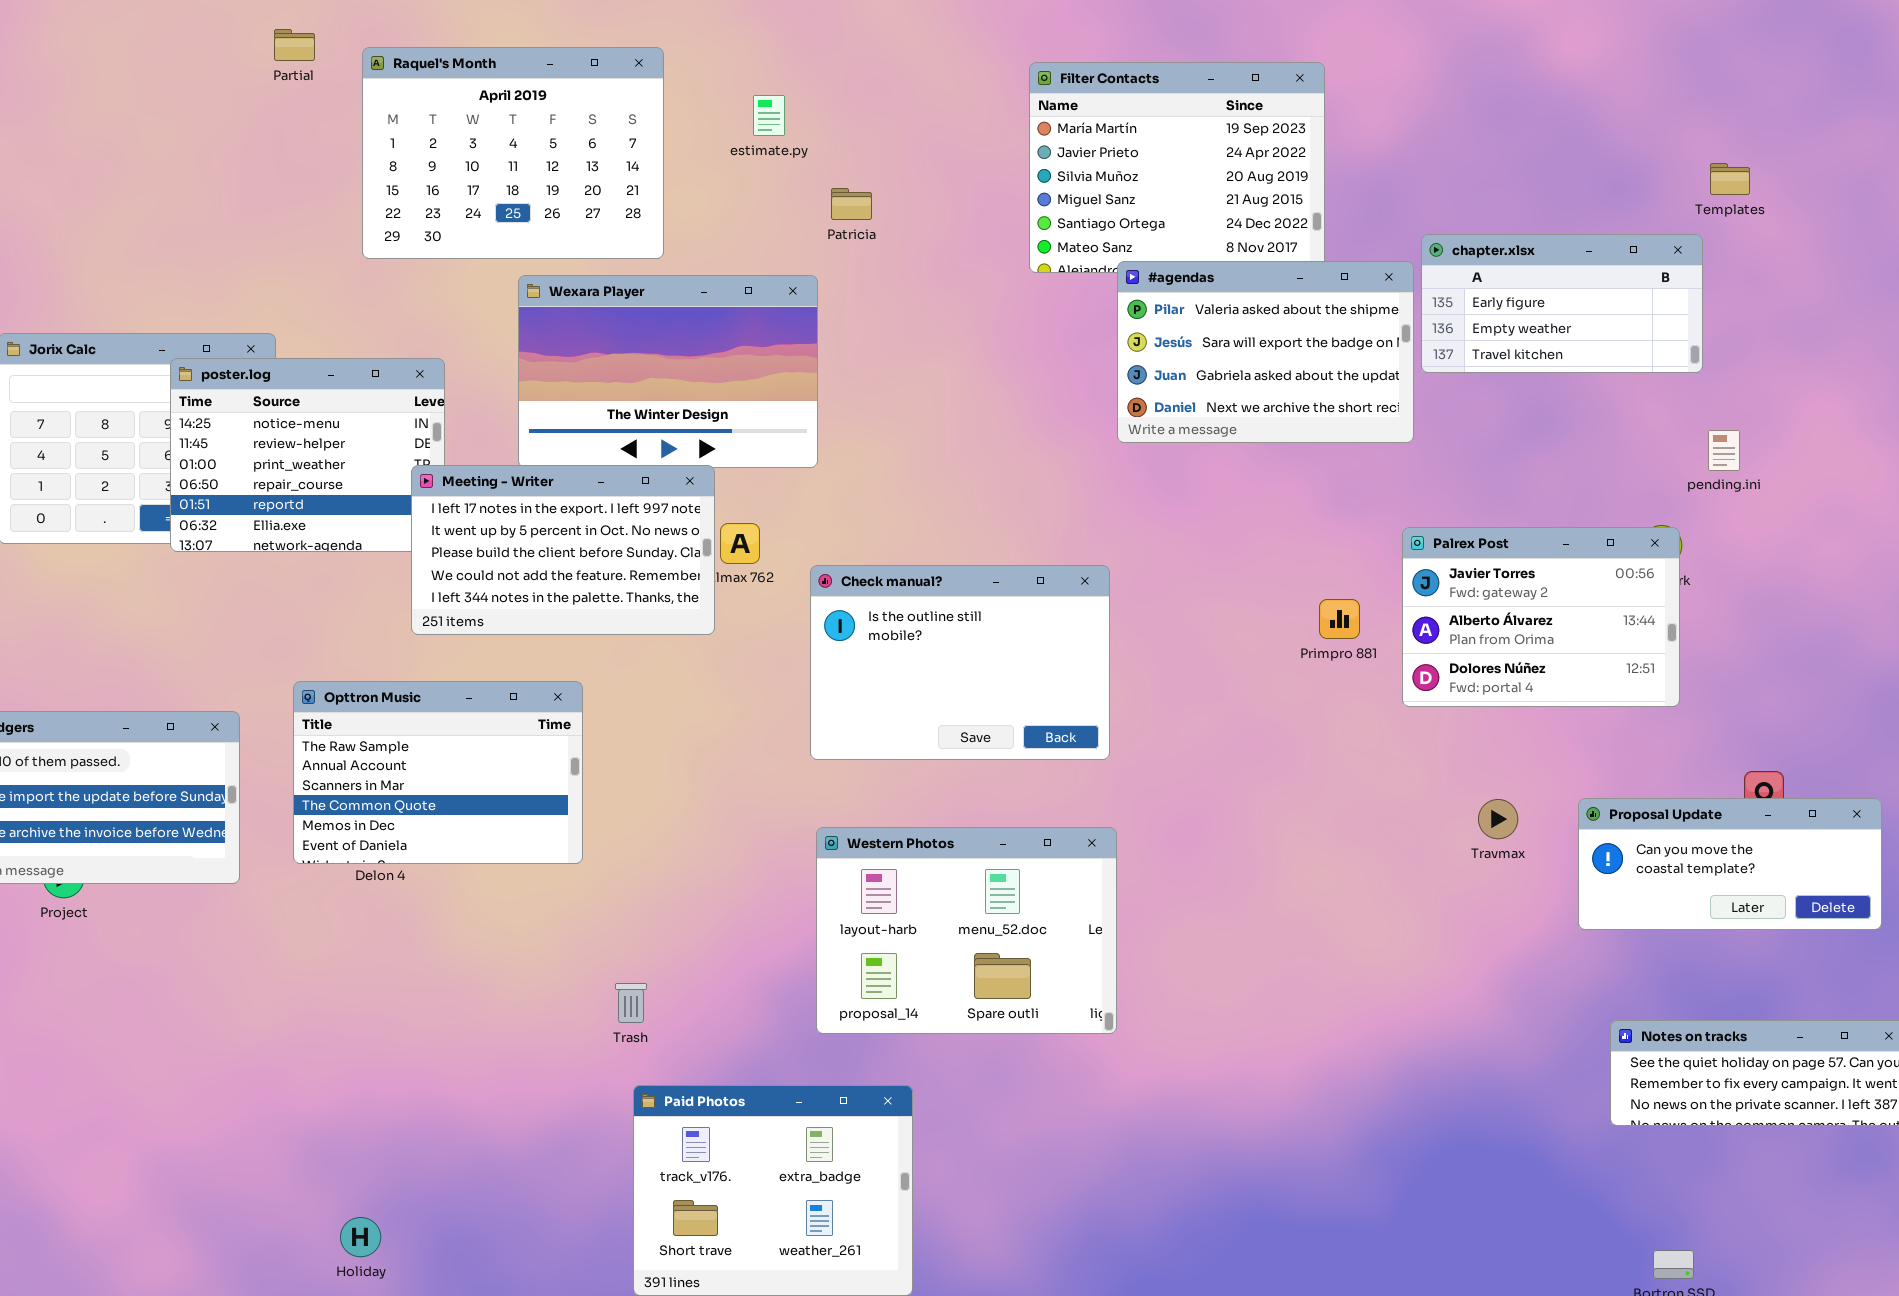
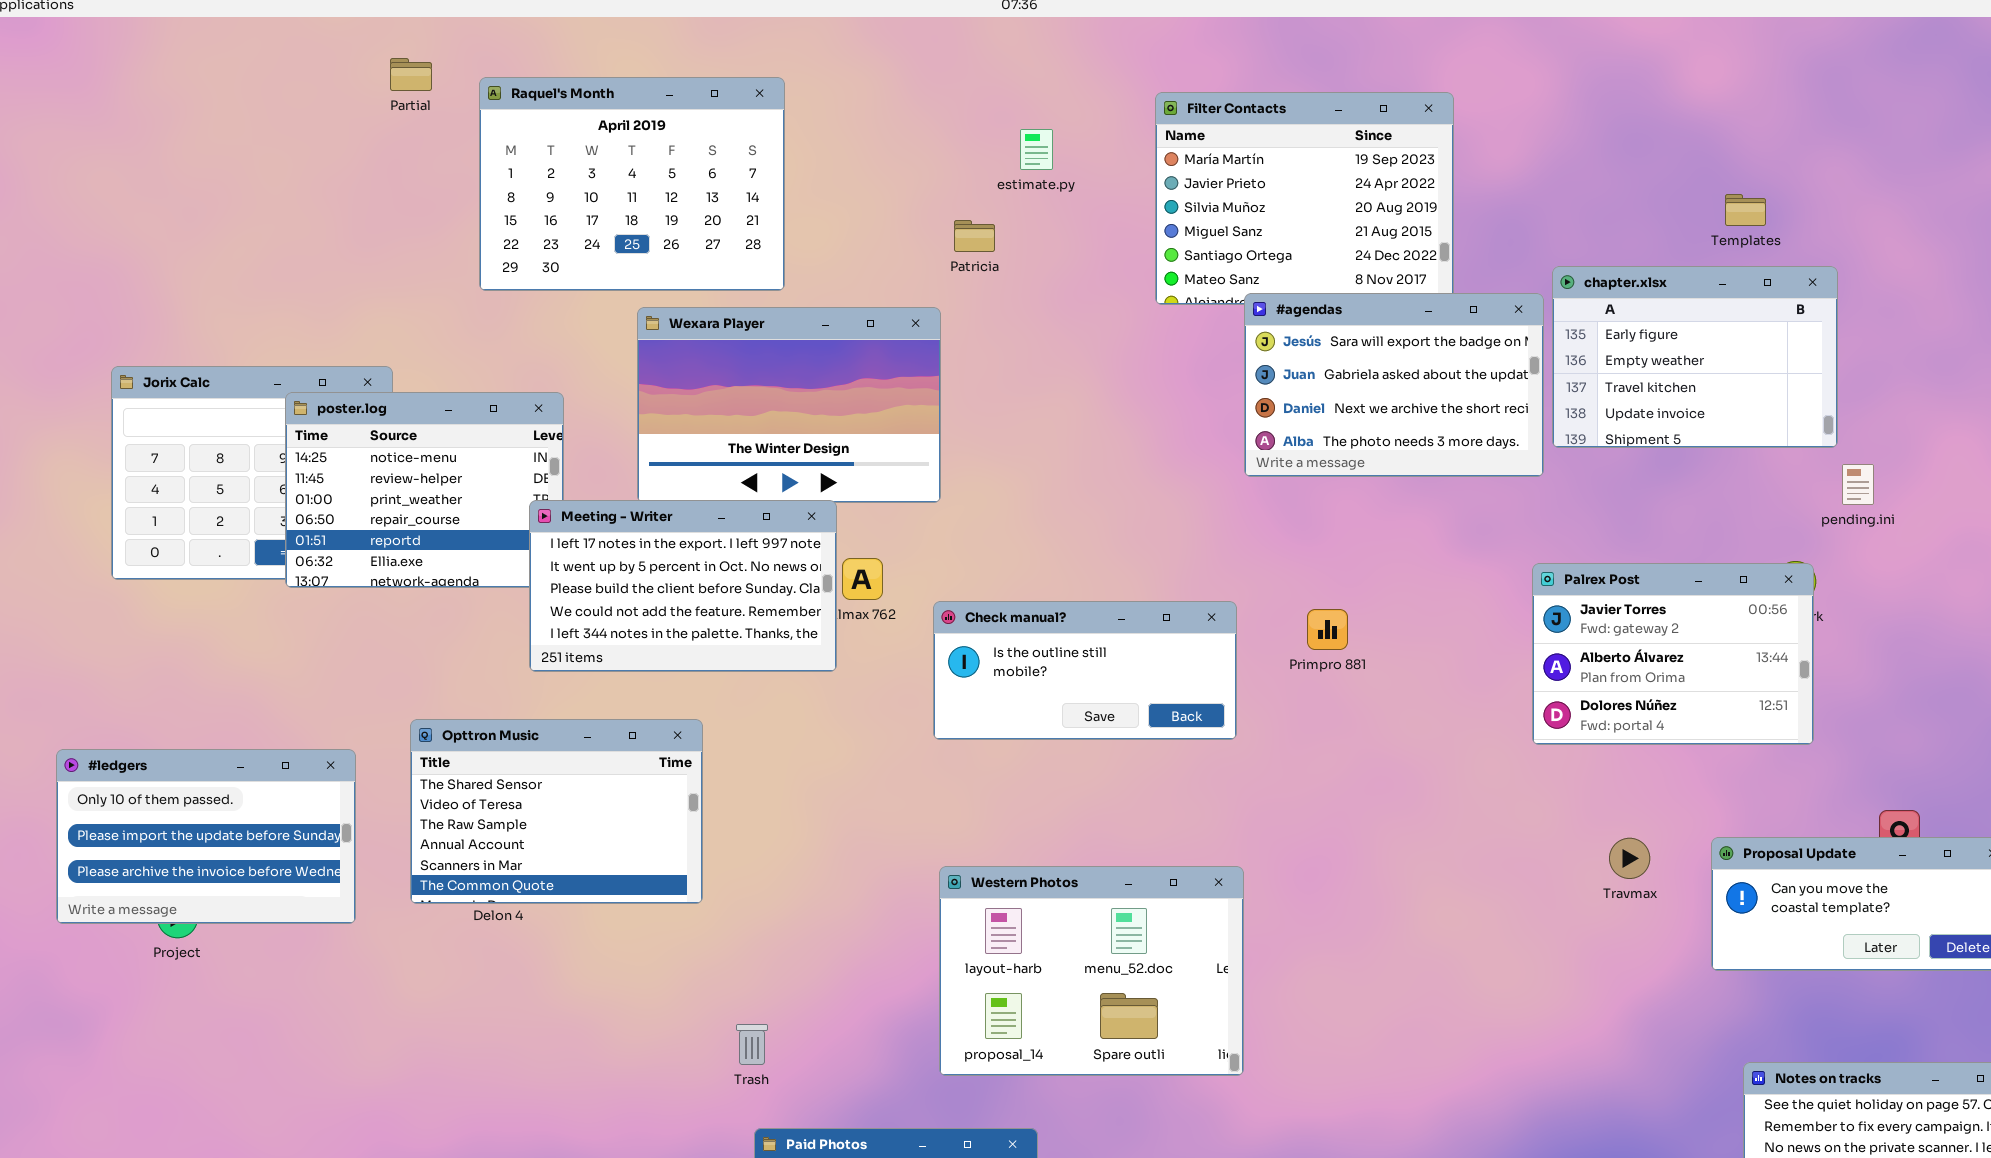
estimate.py: [753,95,785,136] -> [1020,129,1053,170], moved
Templates: [1710,163,1750,195] -> [1725,194,1766,226], moved
chapter.xlsx: [1421,234,1703,373] -> [1552,266,1838,448], resized
#agendas: [1117,261,1414,443] -> [1244,293,1544,477], scrolled down 1 row
Check manual?: [810,565,1110,760] -> [933,601,1237,740], resized
Primpro 881: [1319,599,1360,639] -> [1307,609,1348,650], moved
Opttron Music: [293,681,583,864] -> [410,719,703,904], scrolled up 2 rows

